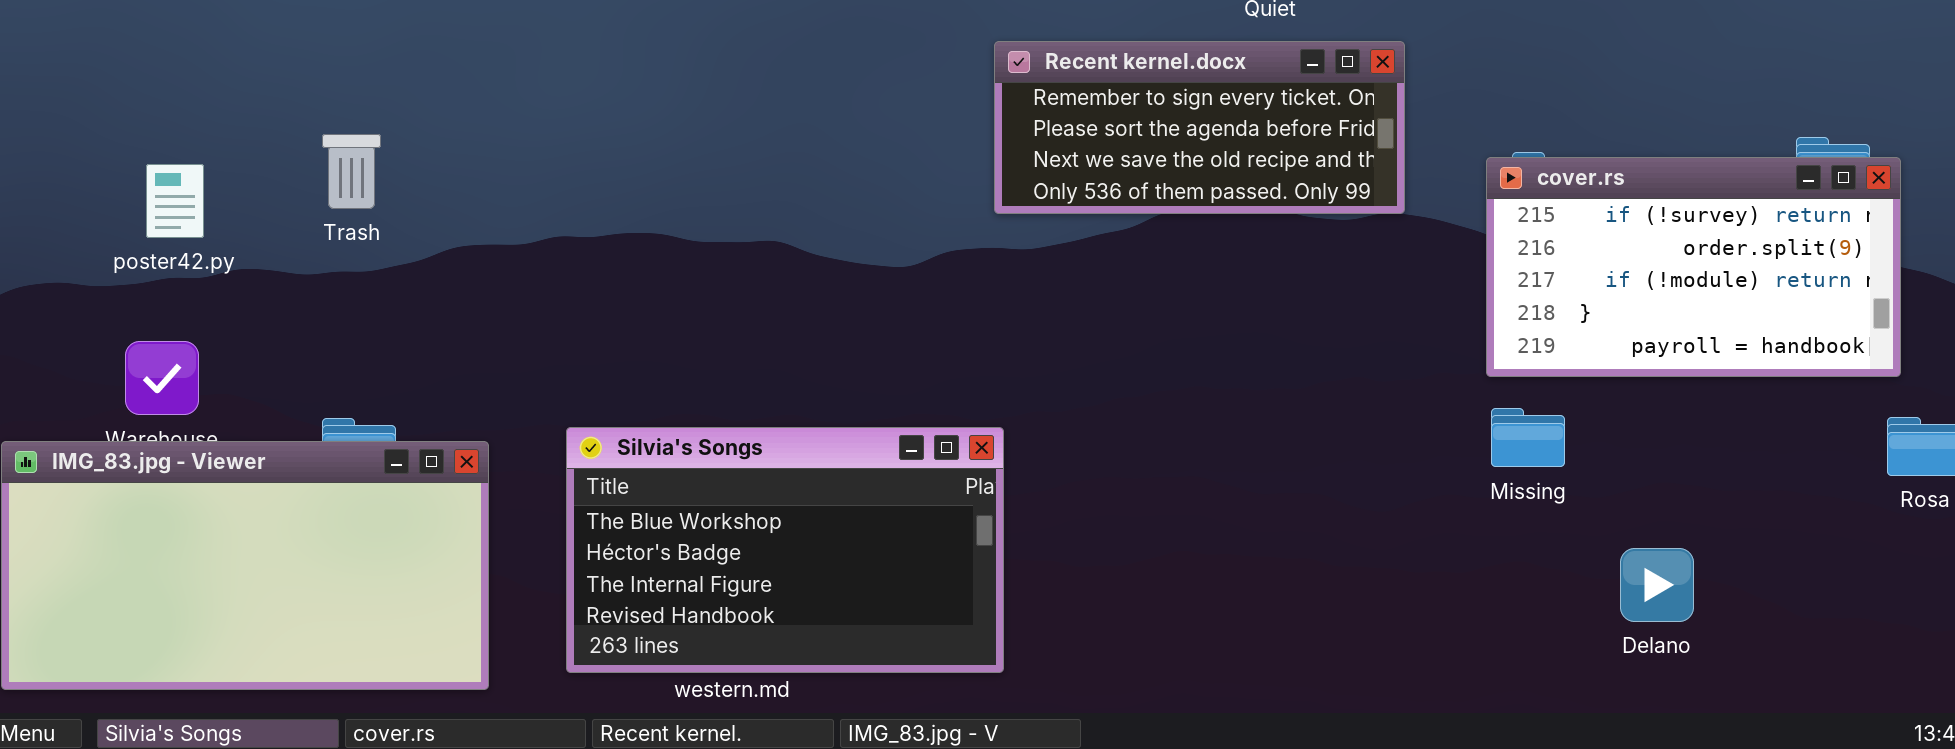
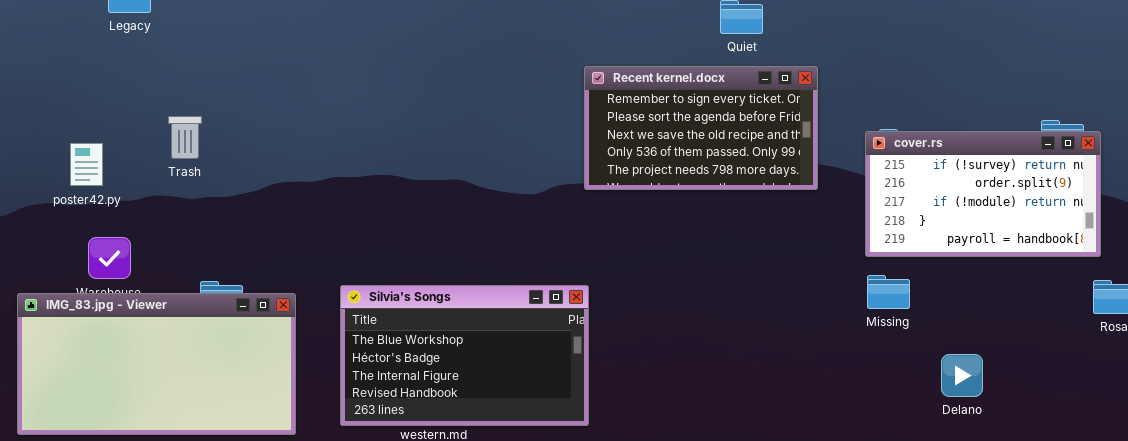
Recent kernel.docx: [994,41,1405,214] -> [584,66,818,190], resized
Trash: [322,134,381,209] -> [168,116,202,159], moved
poster42.py: [146,164,204,238] -> [70,143,103,186], moved

